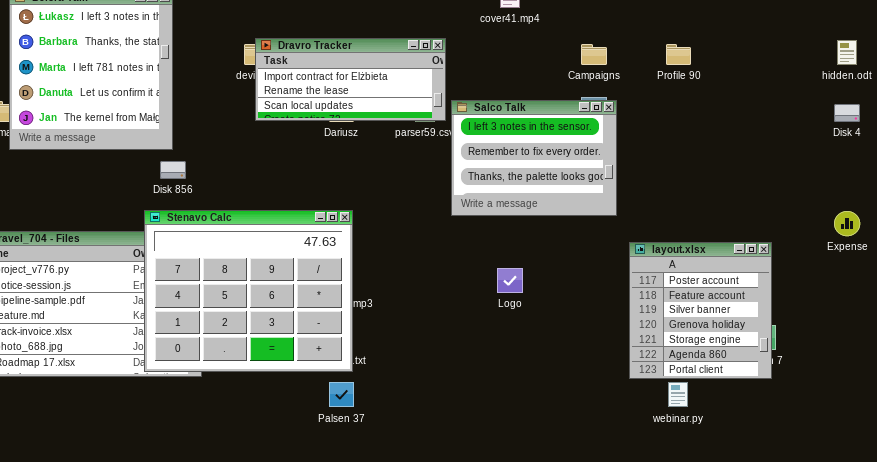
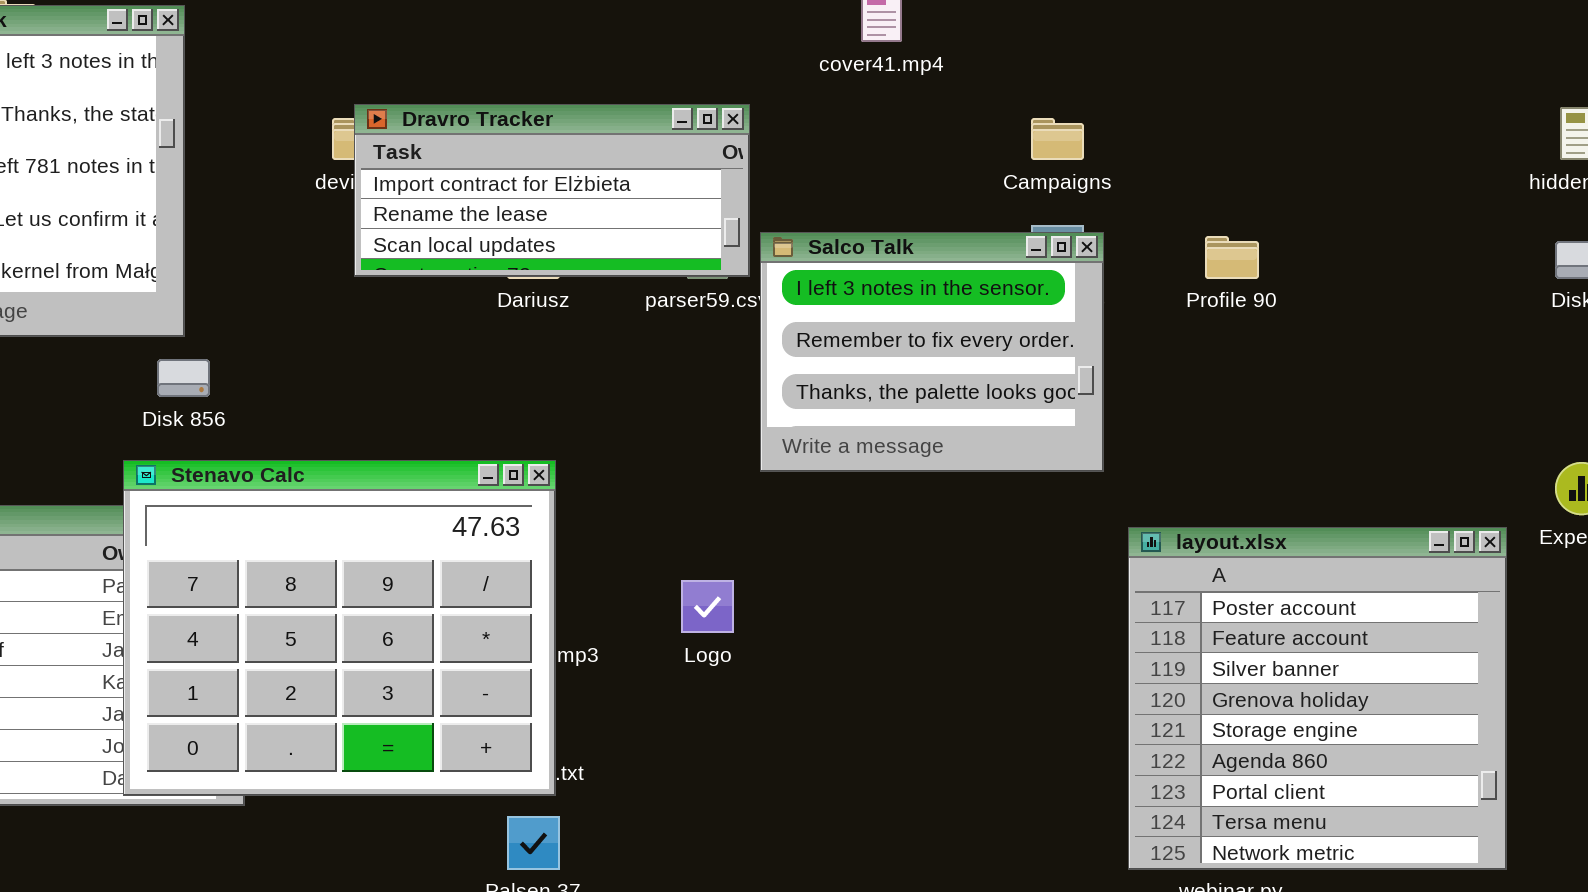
Profile 90: [666,44,691,65] -> [1205,236,1259,279], moved
layout.xlsx: [629,242,772,379] -> [1128,527,1507,870], resized
Logo: [497,268,523,293] -> [681,580,734,633], moved

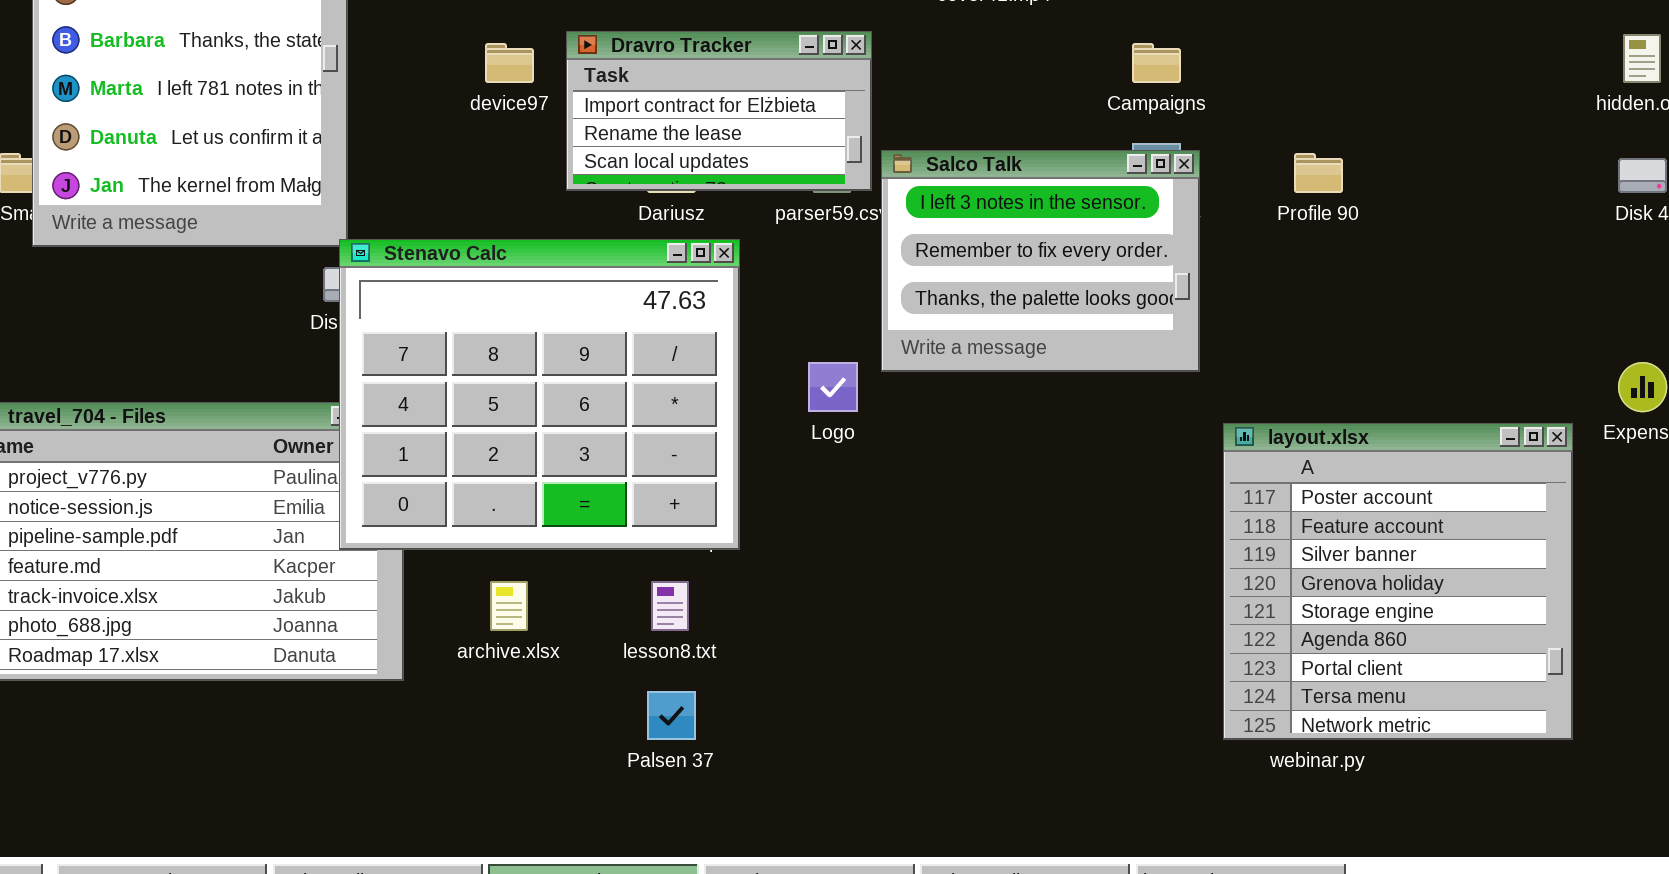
Dravro Tracker: [354,104,750,277] -> [566,31,872,191], resized
Stenavo Calc: [123,460,556,796] -> [339,239,740,550], moved
Logo: [681,580,734,633] -> [808,362,858,412], moved

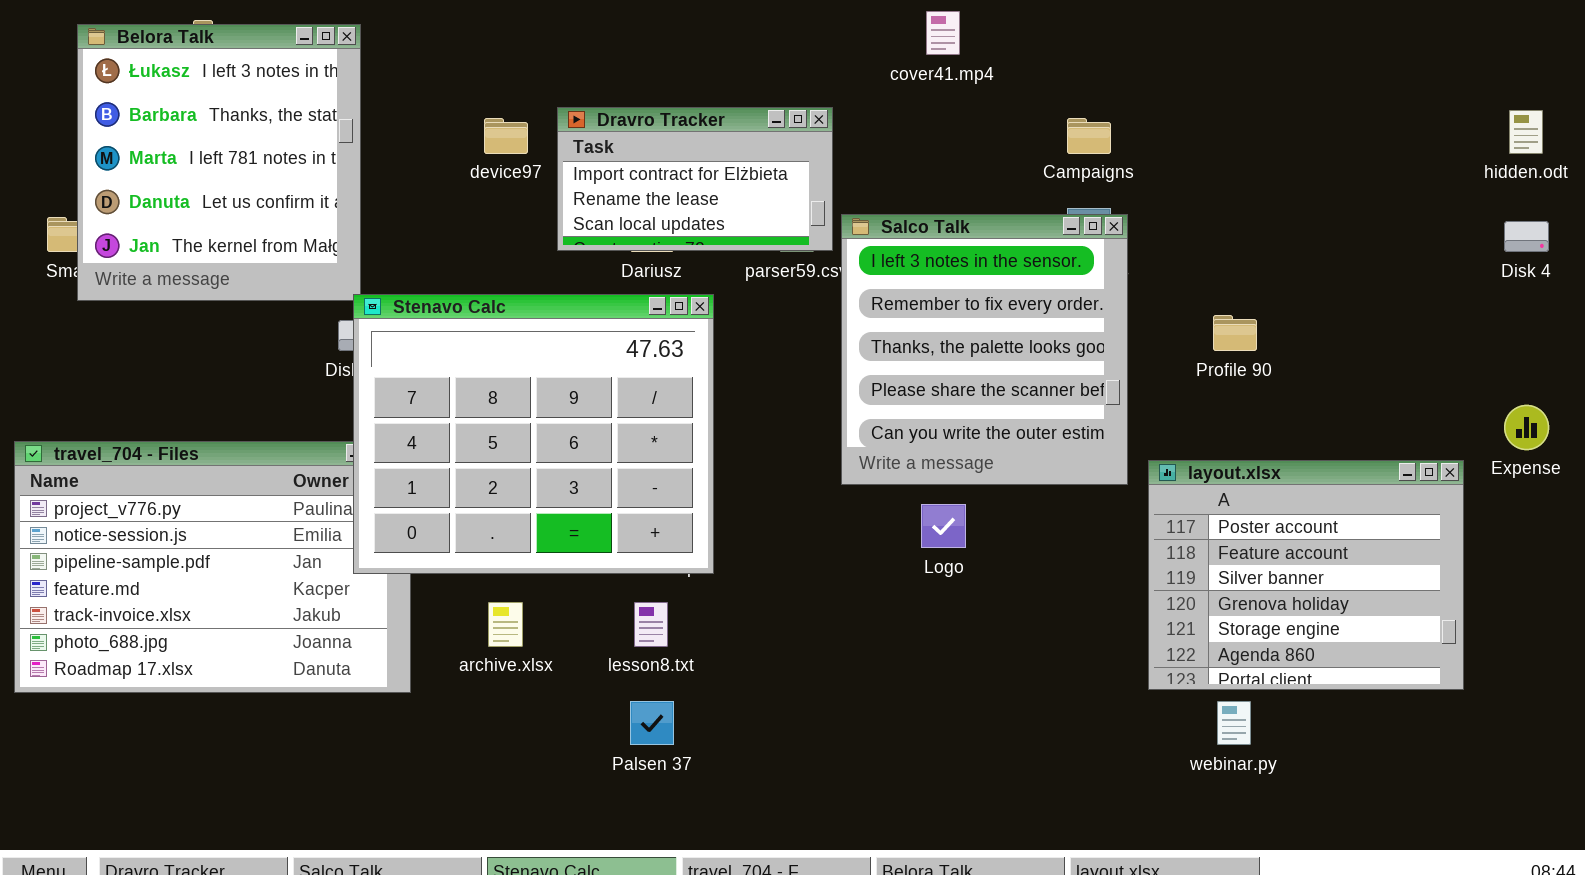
Salco Talk: [881,150,1200,372] -> [841,214,1128,485], resized
Profile 90: [1294,153,1343,193] -> [1213,315,1257,351], moved
Logo: [808,362,858,412] -> [921,504,966,548], moved
layout.xlsx: [1223,423,1573,740] -> [1148,460,1464,690], resized

